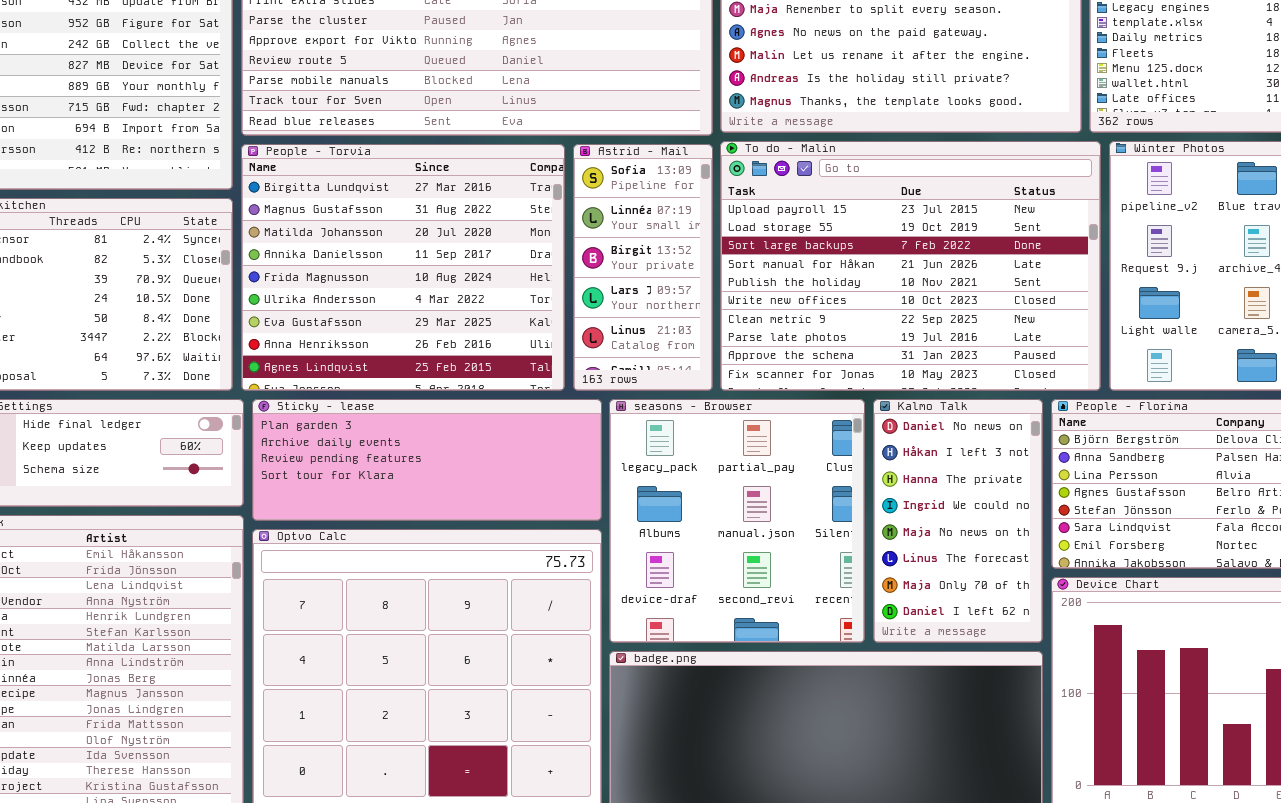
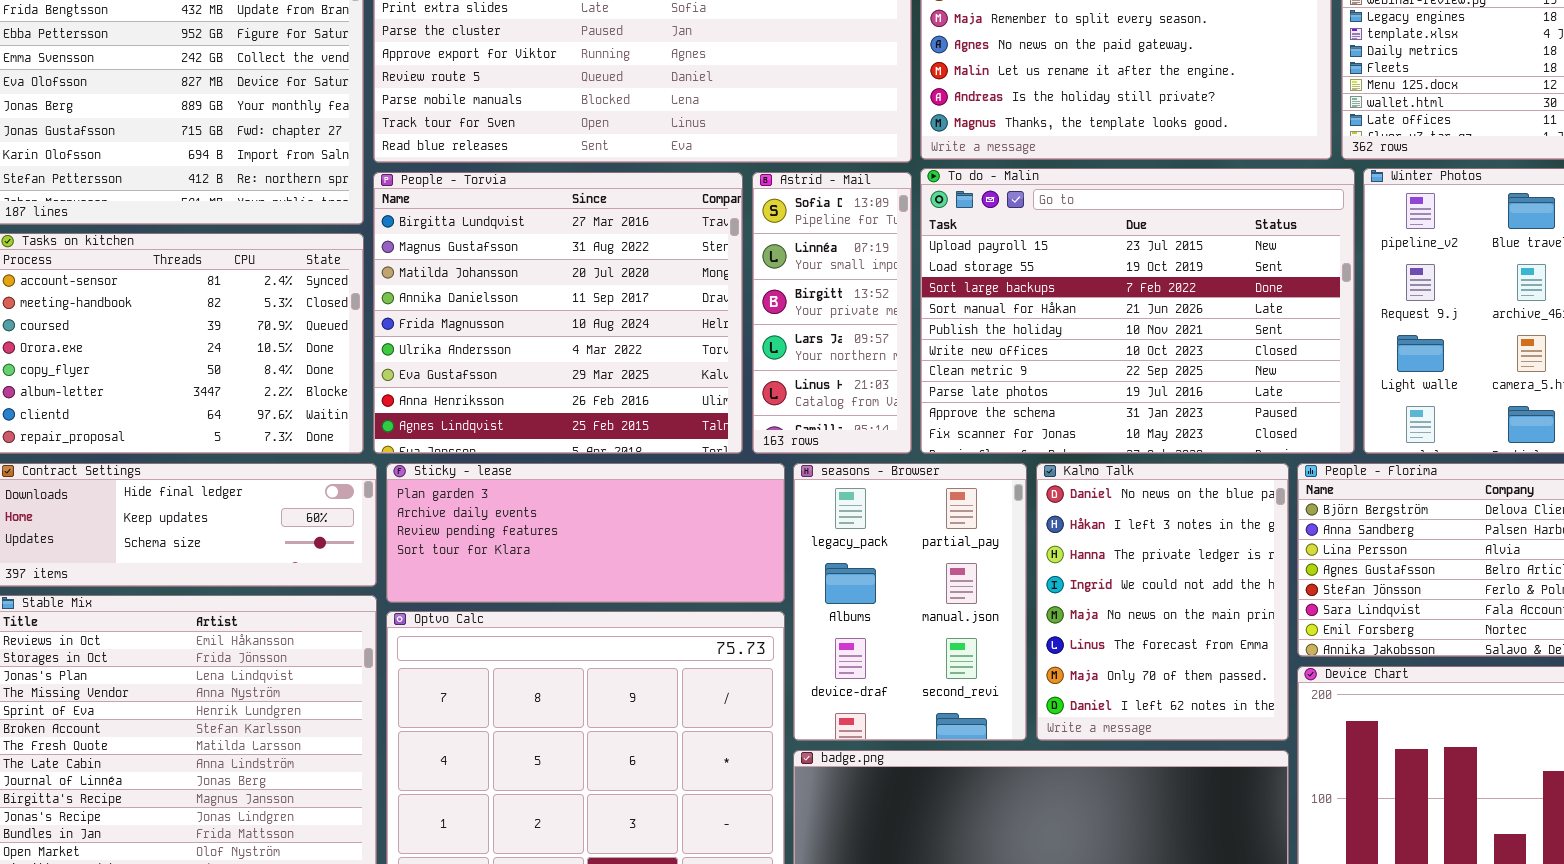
seasons - Browser: [609,399,865,643] -> [793,463,1027,741], resized
Kalmo Talk: [873,399,1043,643] -> [1036,463,1289,741], resized

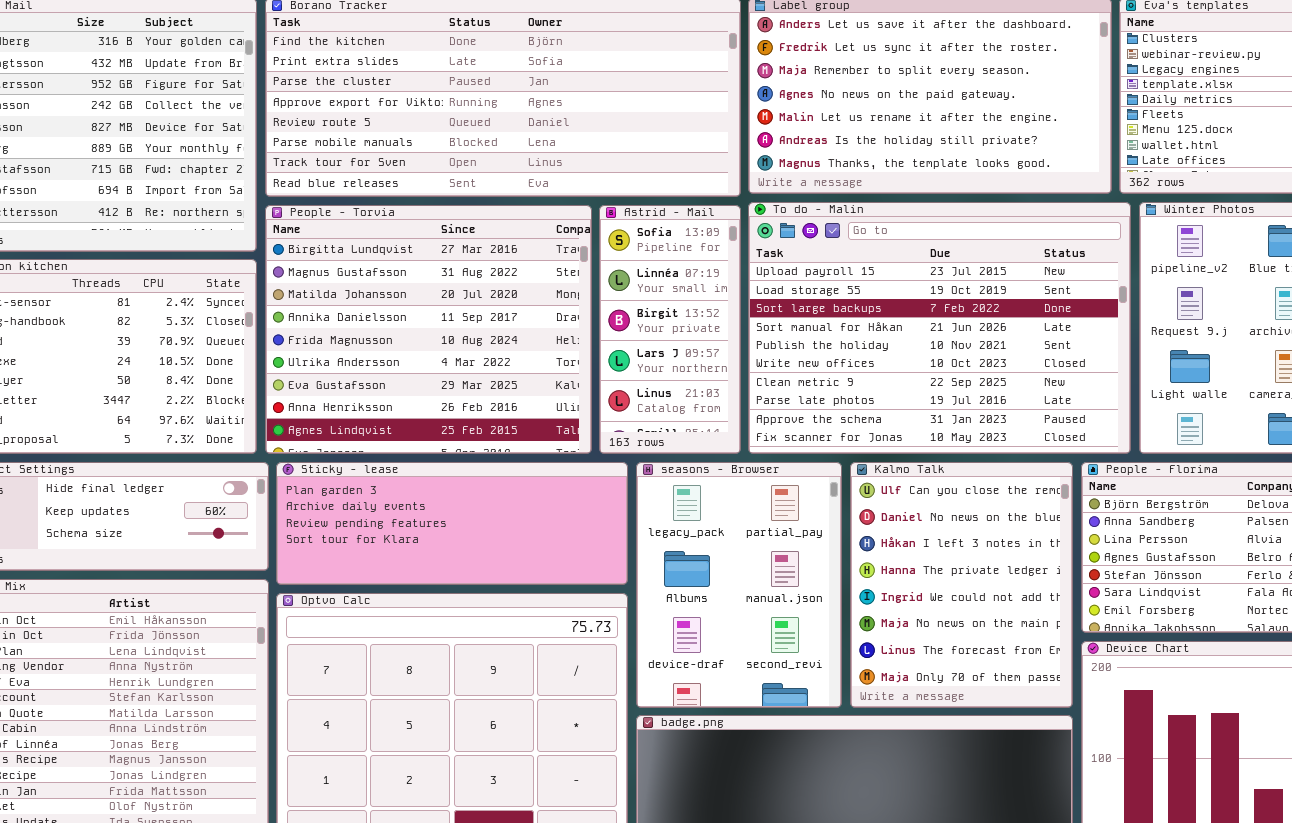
Kalmo Talk: [1036,463,1289,741] -> [850,462,1073,708], scrolled up 1 row

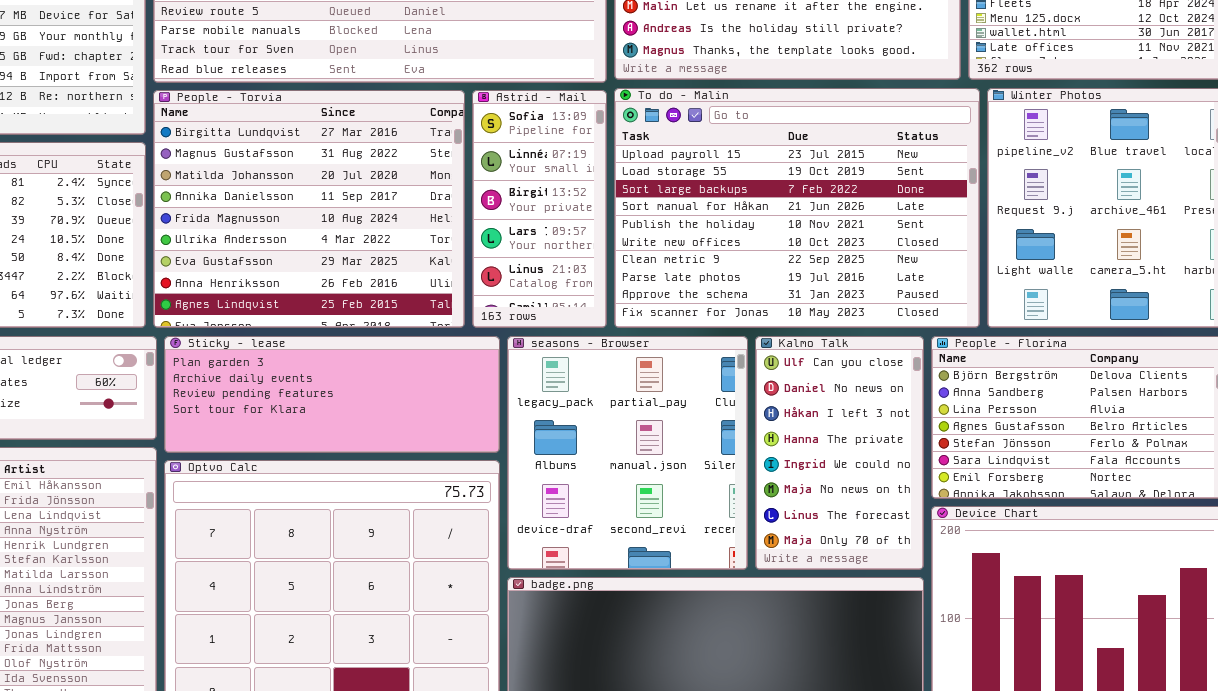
seasons - Browser: [636,462,842,708] -> [507,336,748,570], resized
Kalmo Talk: [850,462,1073,708] -> [755,336,924,570], resized

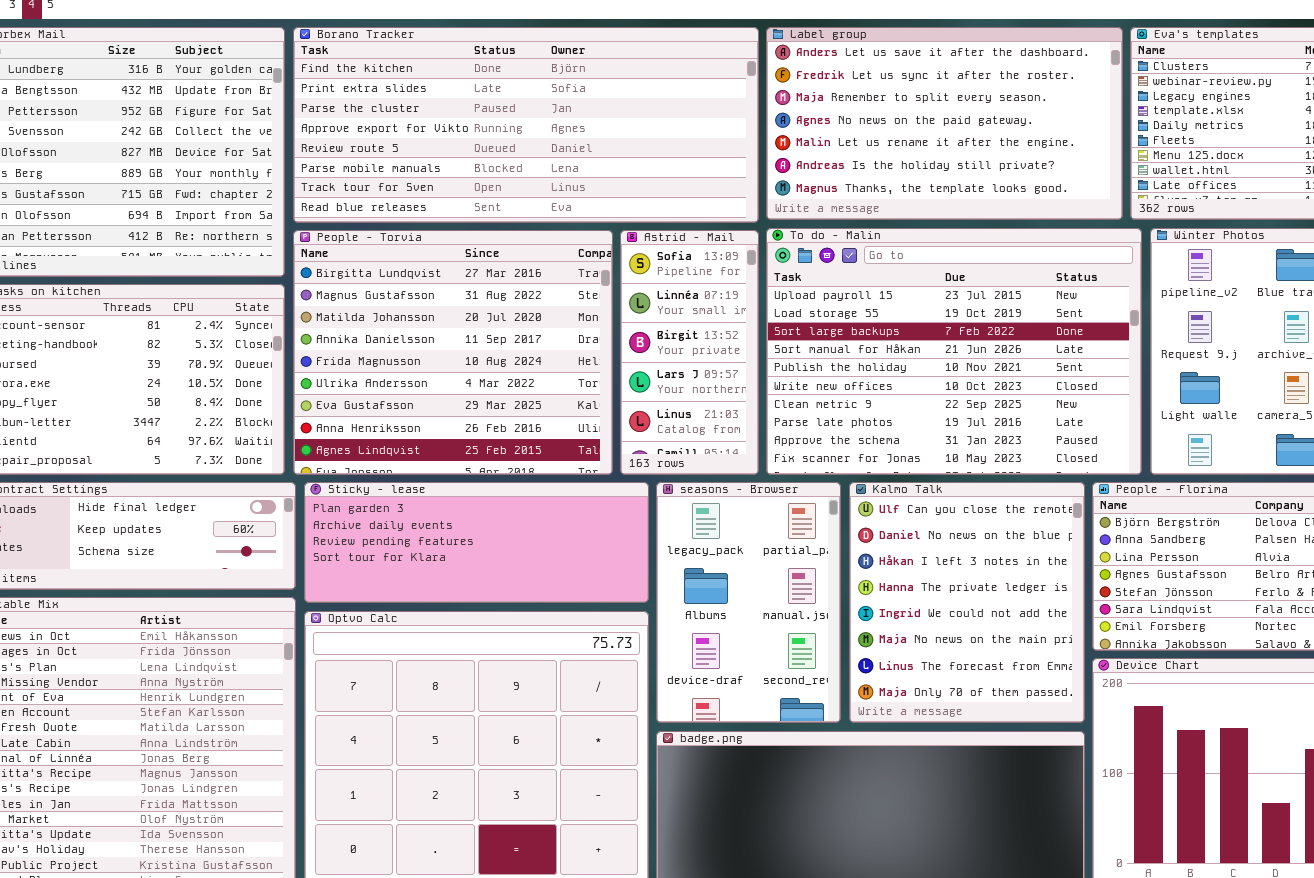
seasons - Browser: [507,336,748,570] -> [656,482,841,723], resized
Kalmo Talk: [755,336,924,570] -> [849,482,1085,723], resized

